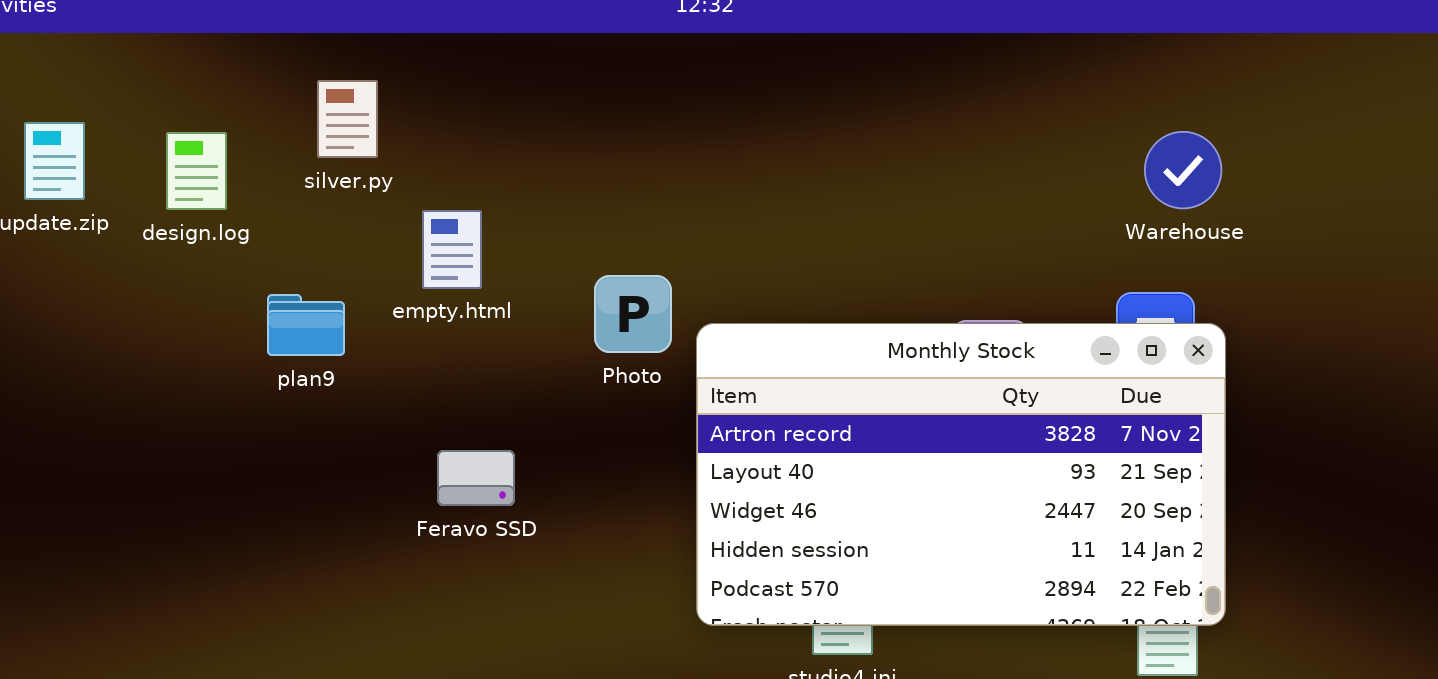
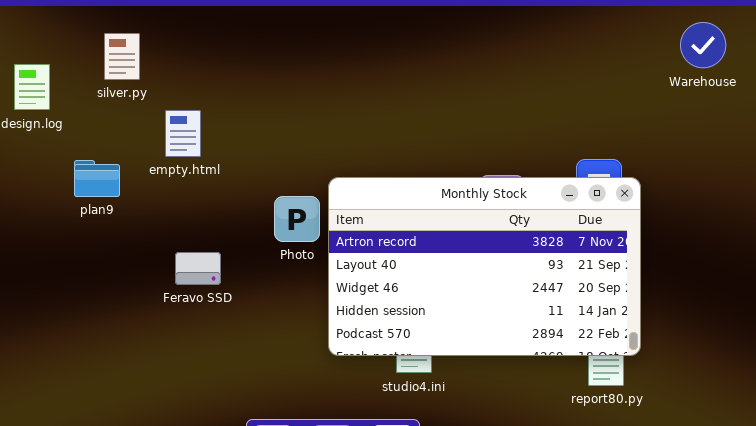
Warehouse: [1144,131,1222,209] -> [680,22,726,68], moved
Photo: [594,275,672,353] -> [274,196,320,242], moved

